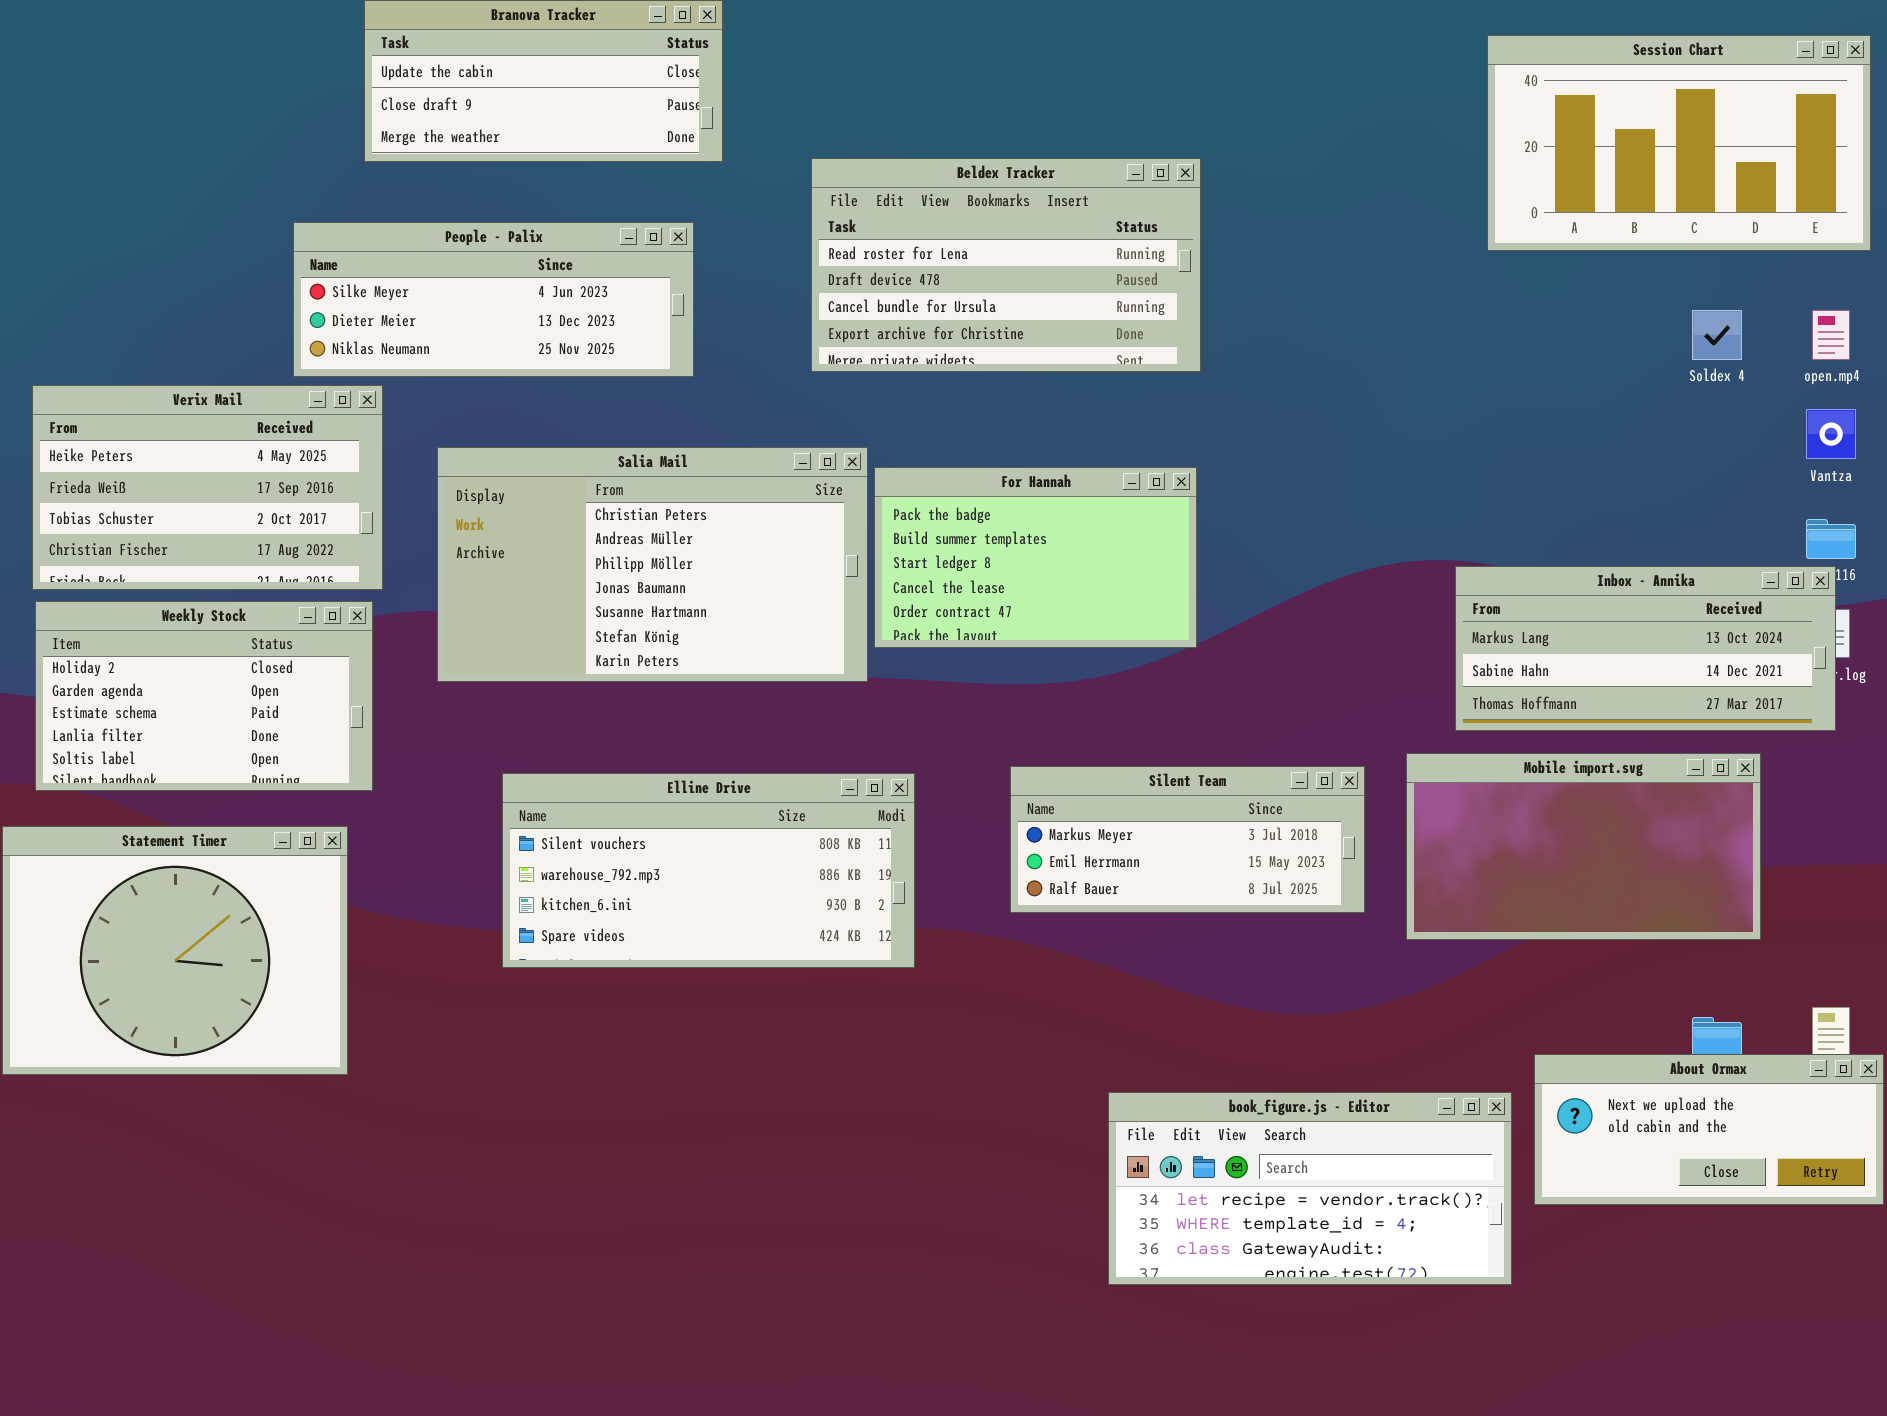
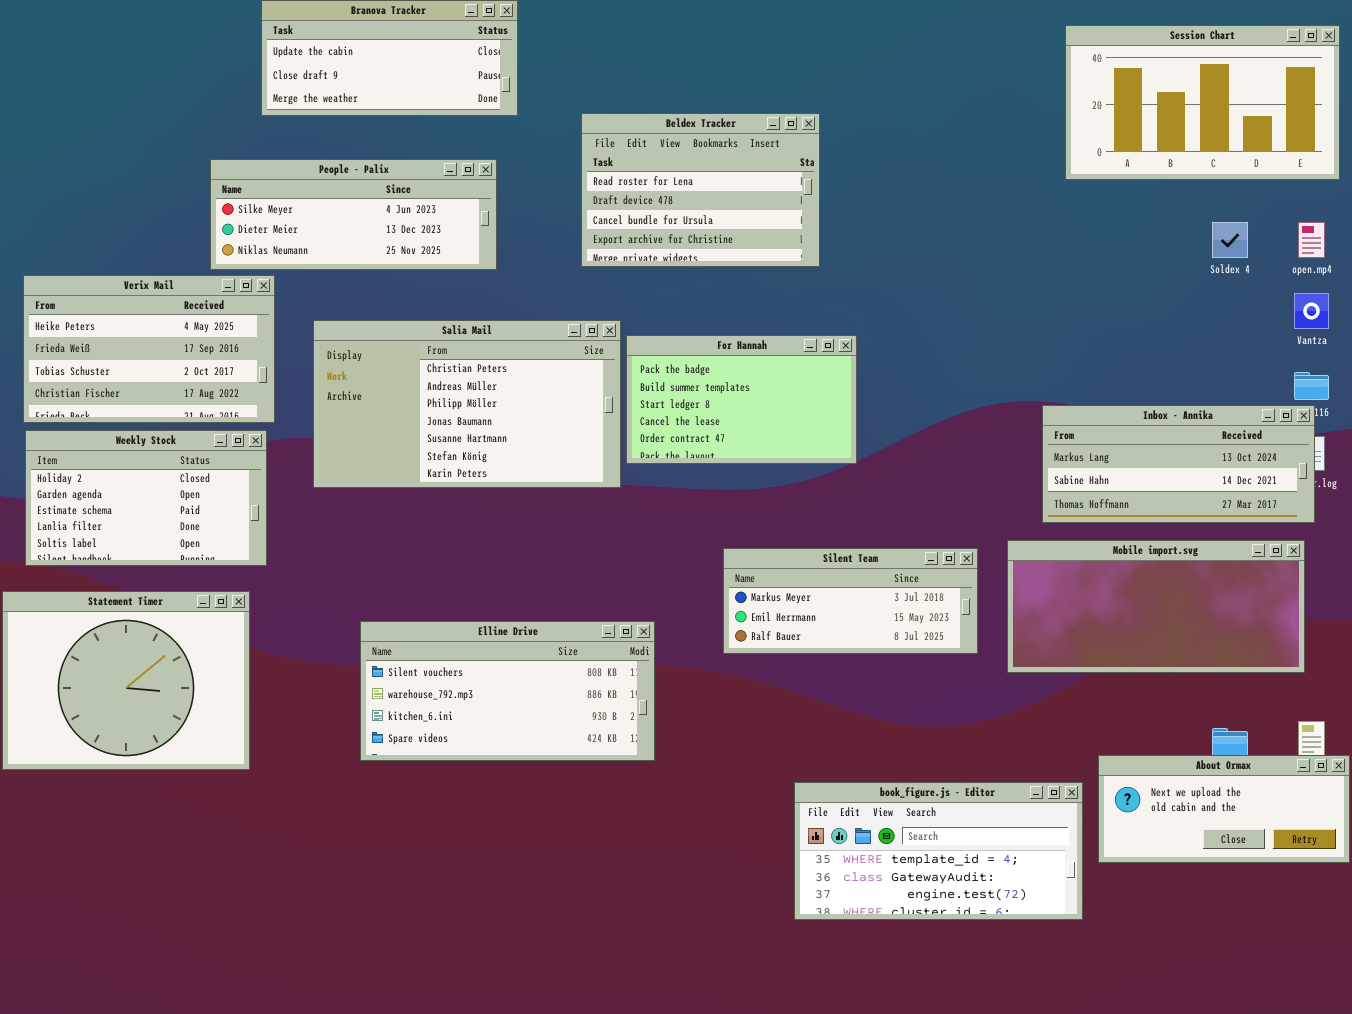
Beldex Tracker: [811,158,1201,372] -> [581,113,820,267], resized
Mobile import.svg: [1406,753,1761,940] -> [1007,540,1305,673], resized
Elline Drive: [502,773,915,968] -> [360,621,655,761], moved
book_figure.js - Editor: [1108,1092,1512,1285] -> [794,782,1083,920], scrolled down 1 row

